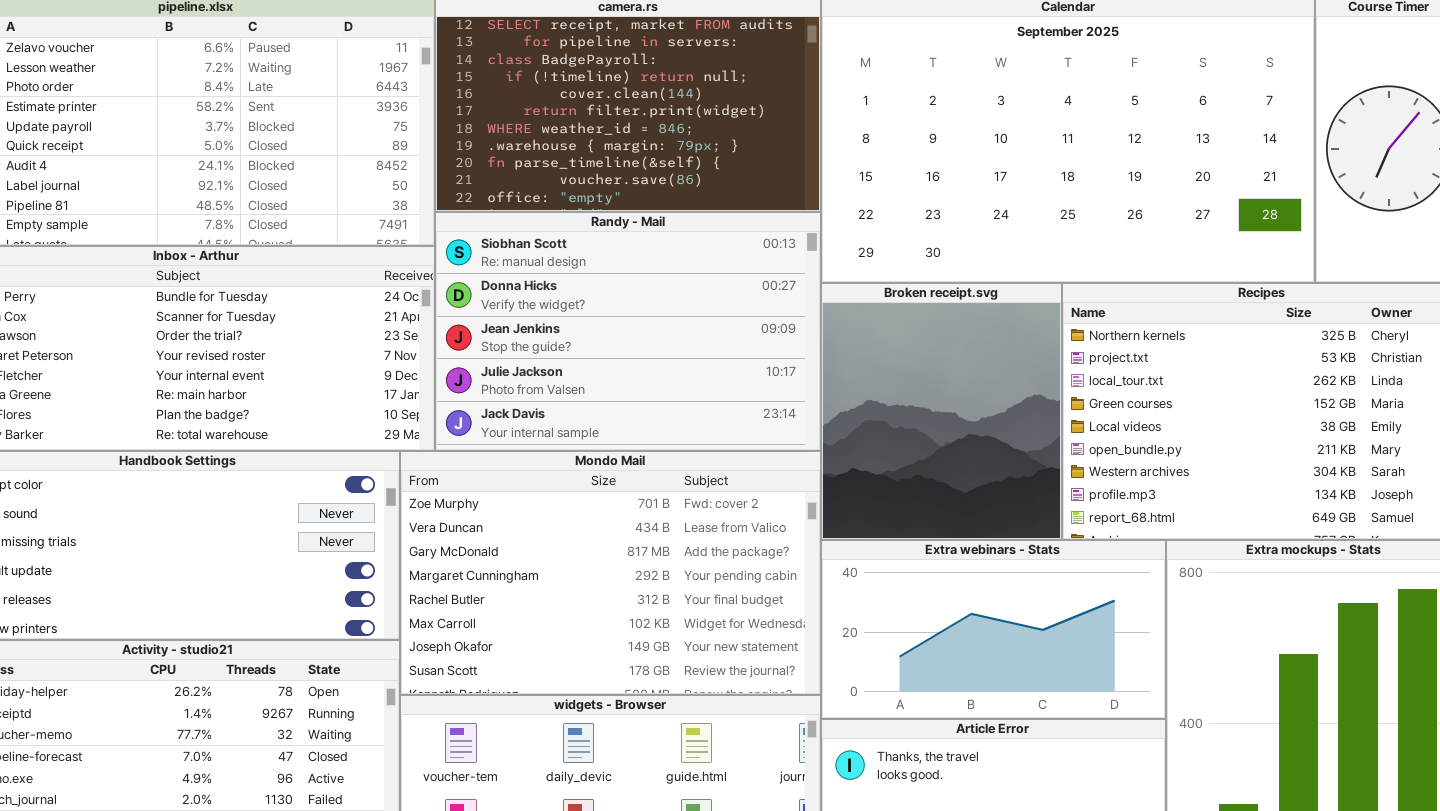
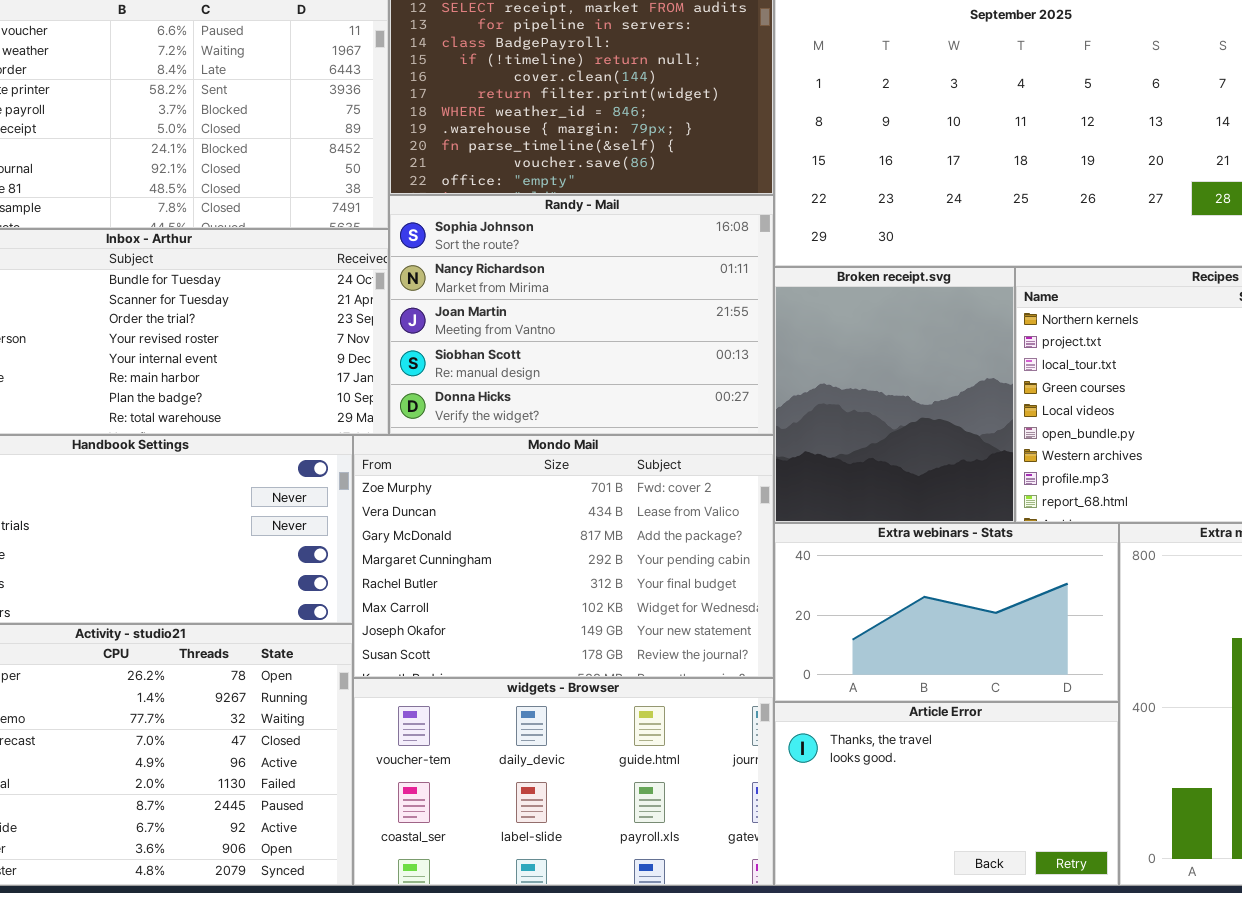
Randy - Mail: [435,212,821,451] -> [389,195,774,435], scrolled up 3 rows

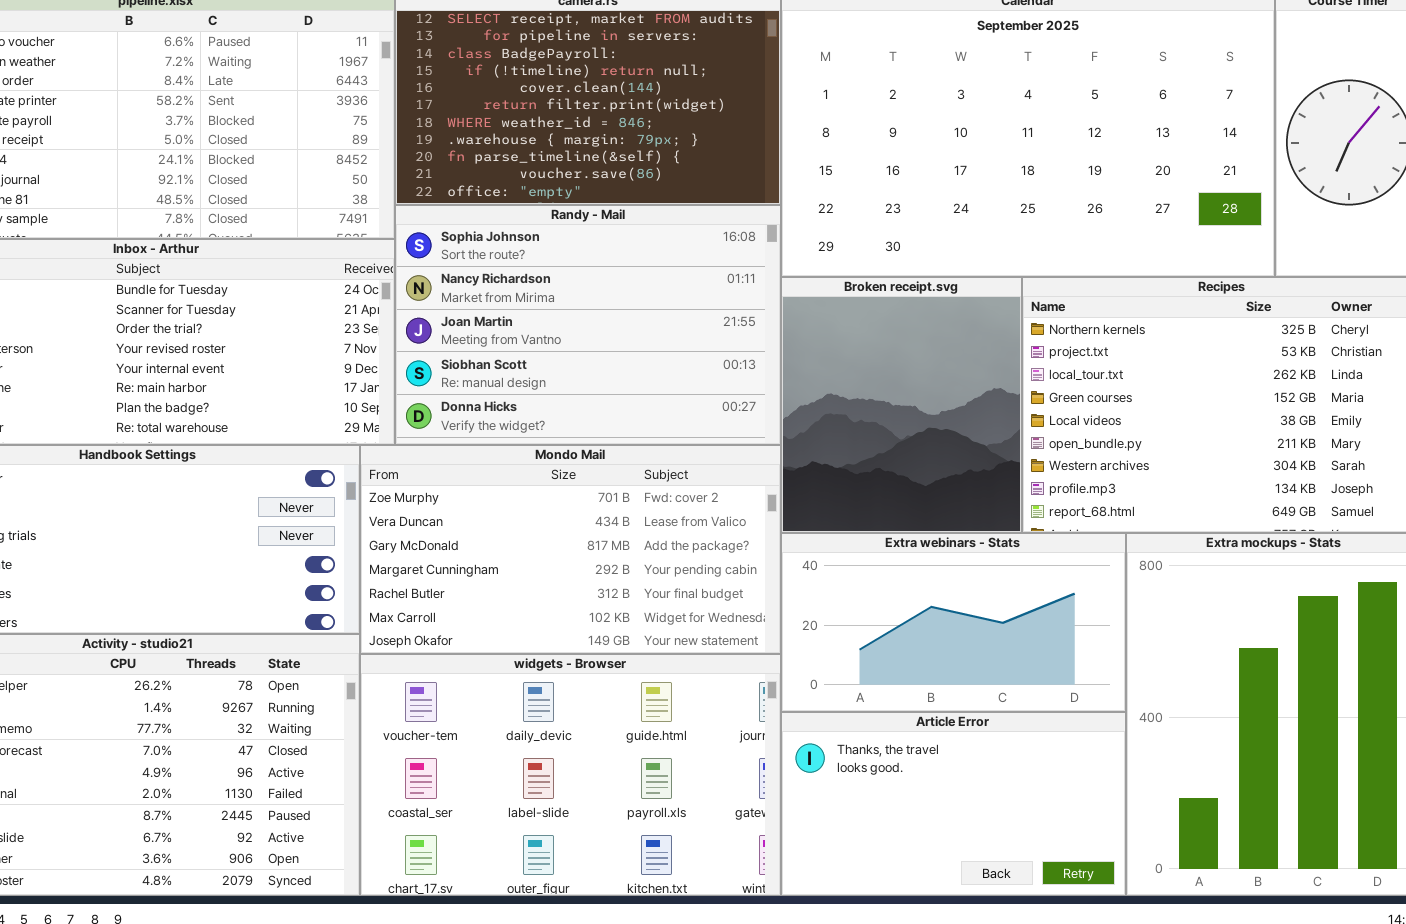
Mondo Mail: [353,435,774,678] -> [360,445,781,654], resized
widgets - Browser: [353,678,774,886] -> [360,654,781,896], resized

